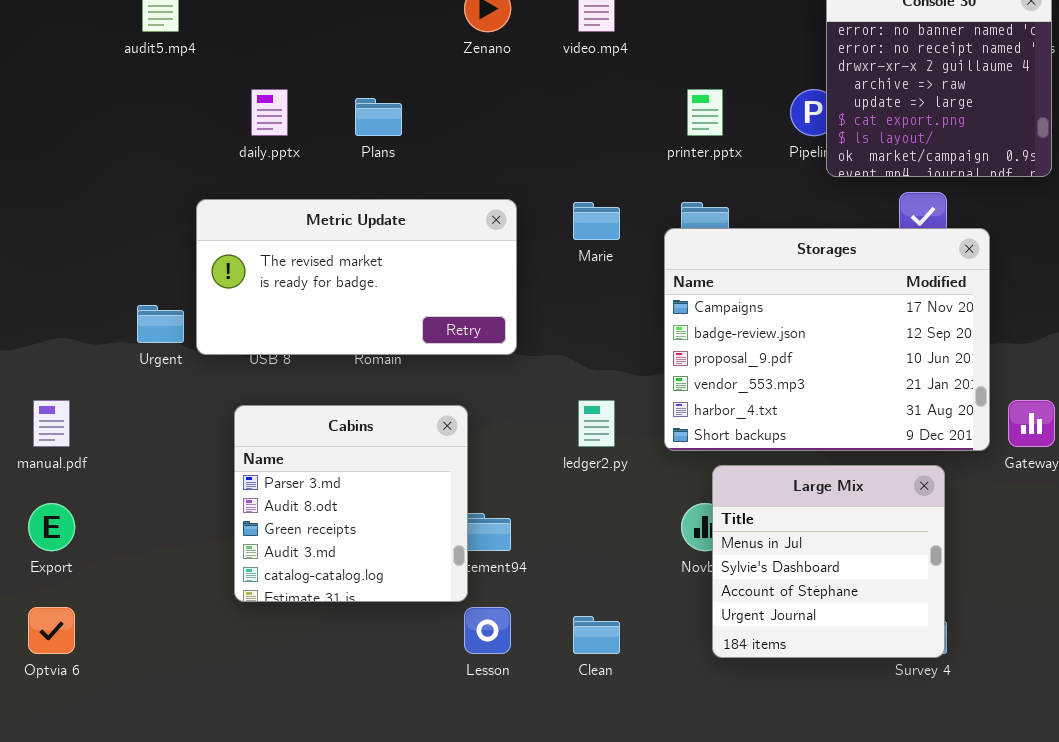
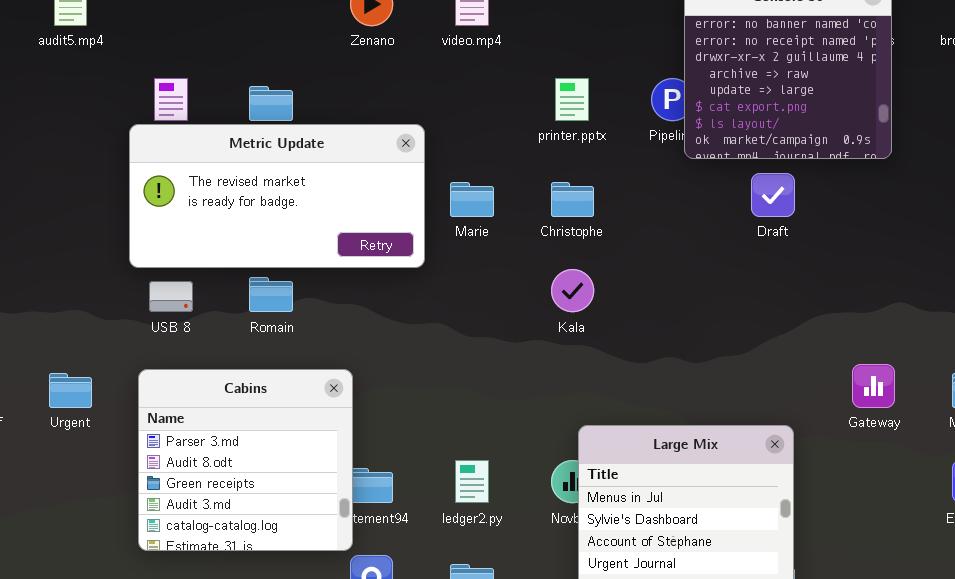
Metric Update: [196,199,517,355] -> [129,124,425,268], moved
Storages: [664,228,990,451] -> none, closed
Urgent: [137,305,184,343] -> [49,373,92,408], moved
ledger2.py: [578,400,615,447] -> [455,460,489,503], moved

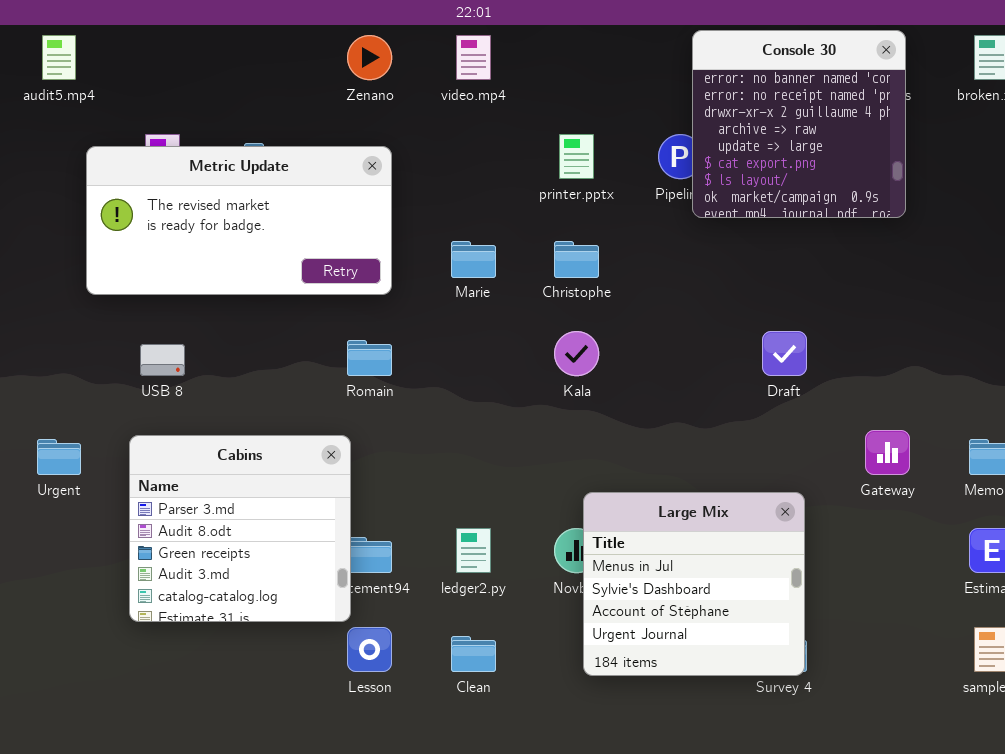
Metric Update: [129,124,425,268] -> [86,146,392,295], moved
Draft: [751,173,795,217] -> [762,331,807,376], moved
Romain: [249,277,293,312] -> [347,340,392,376], moved

